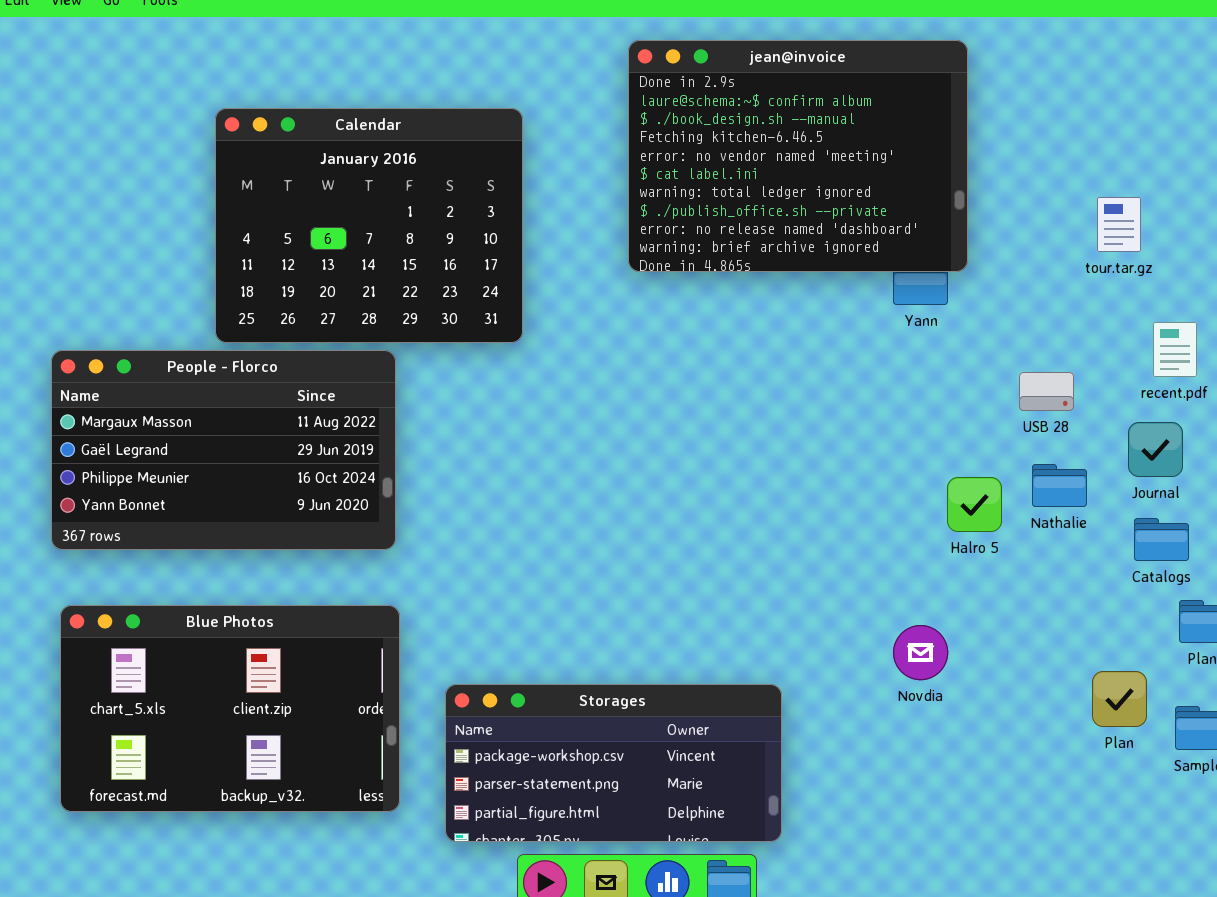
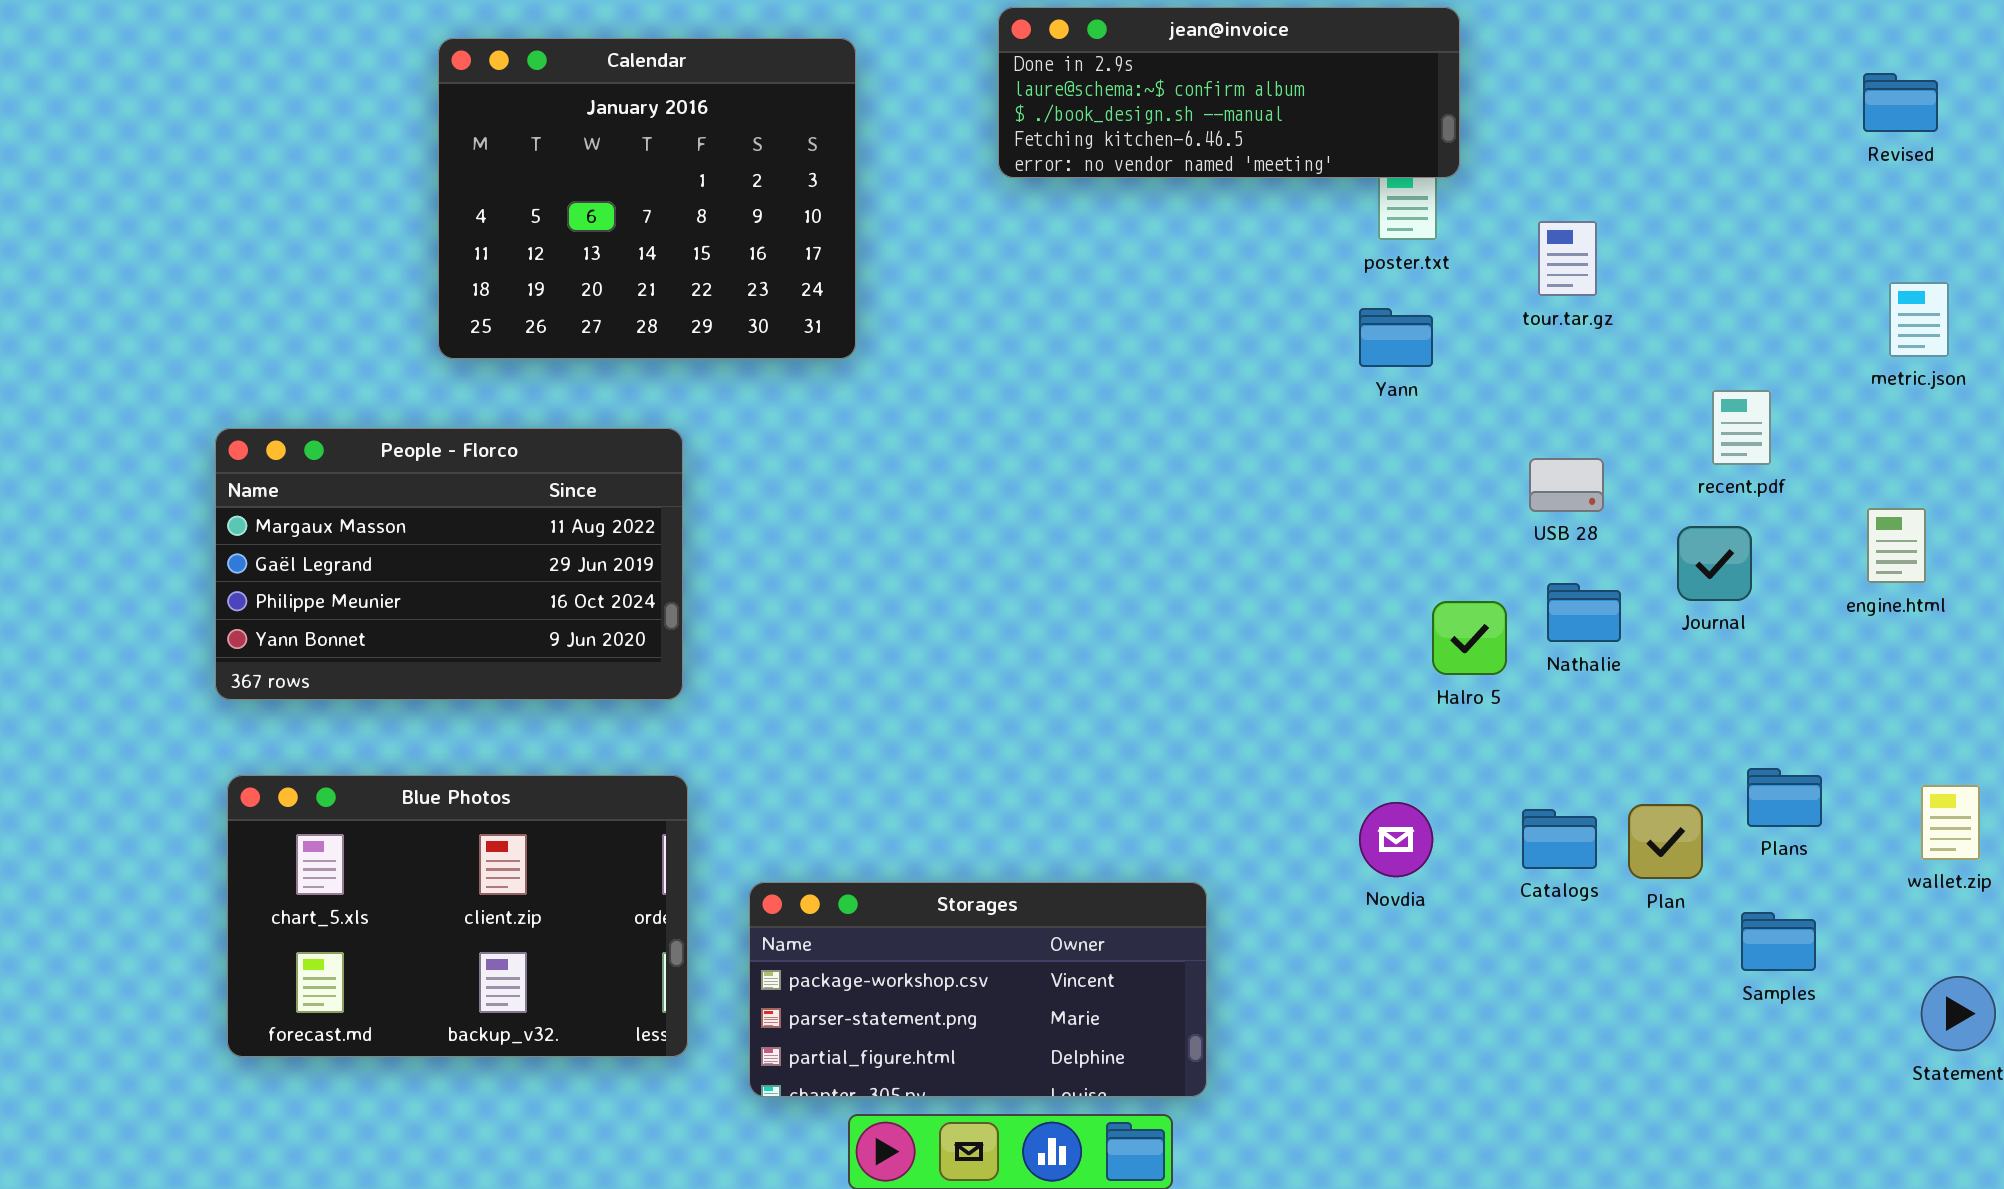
jean@invoice: [628,40,968,272] -> [998,7,1460,178], resized
Calendar: [215,108,523,343] -> [438,38,856,359], moved
tour.tar.gz: [1097,197,1141,252] -> [1538,221,1597,296], moved
Catalogs: [1134,518,1189,561] -> [1522,809,1597,869], moved
Plan: [1092,671,1147,727] -> [1628,804,1703,879], moved

